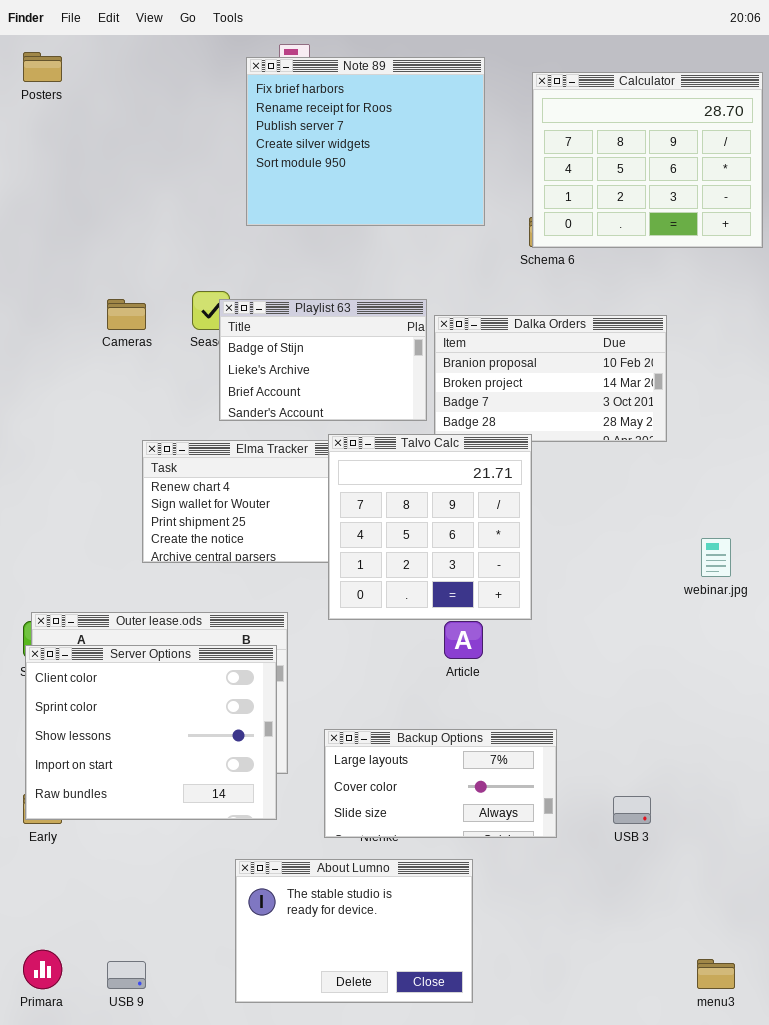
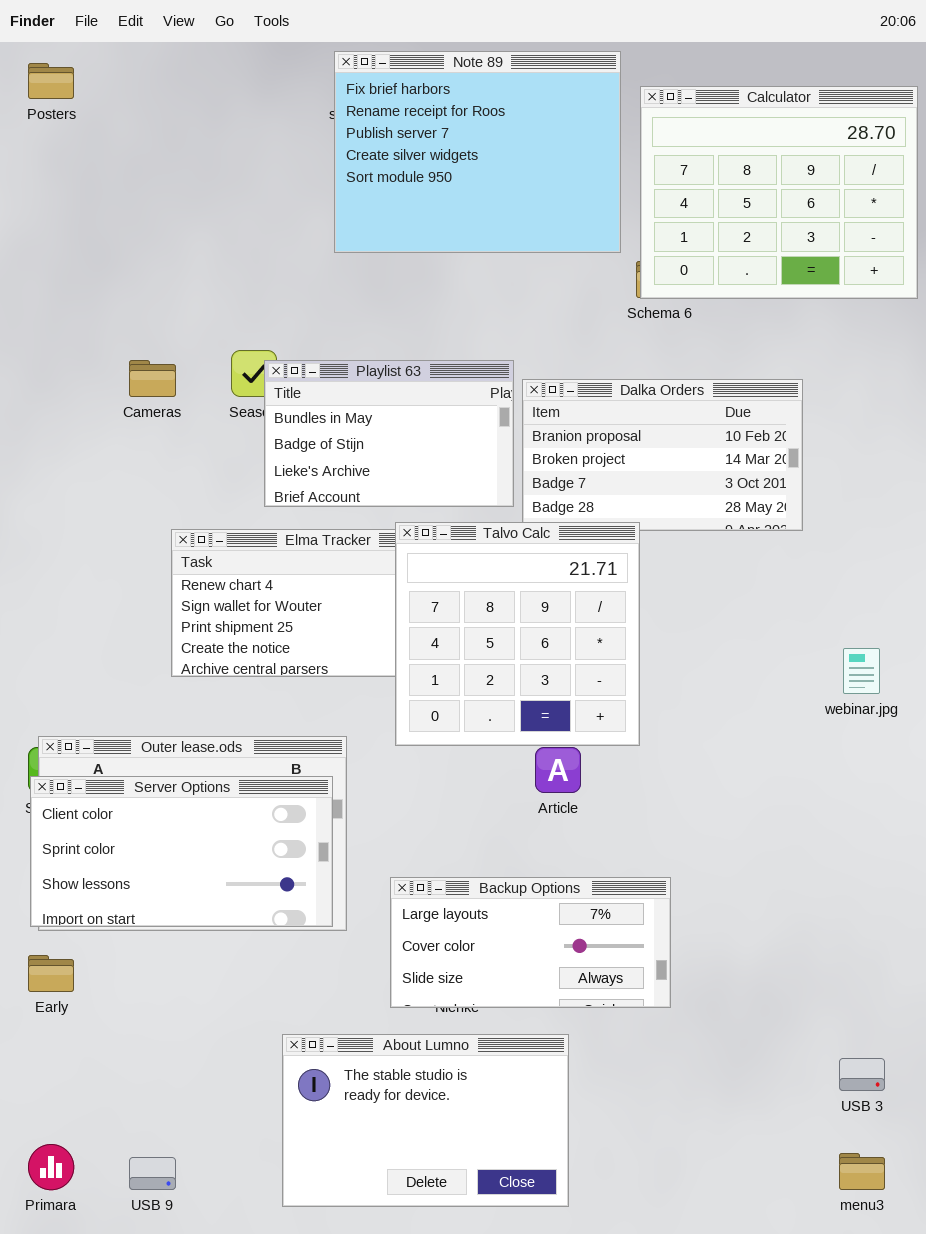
Note 89: [246,57,485,226] -> [334,51,621,253], moved
Playlist 63: [219,299,427,421] -> [264,360,514,507], scrolled up 1 row
Server Options: [25,645,277,820] -> [30,776,333,927], resized
USB 3: [613,796,651,824] -> [839,1058,885,1091], moved

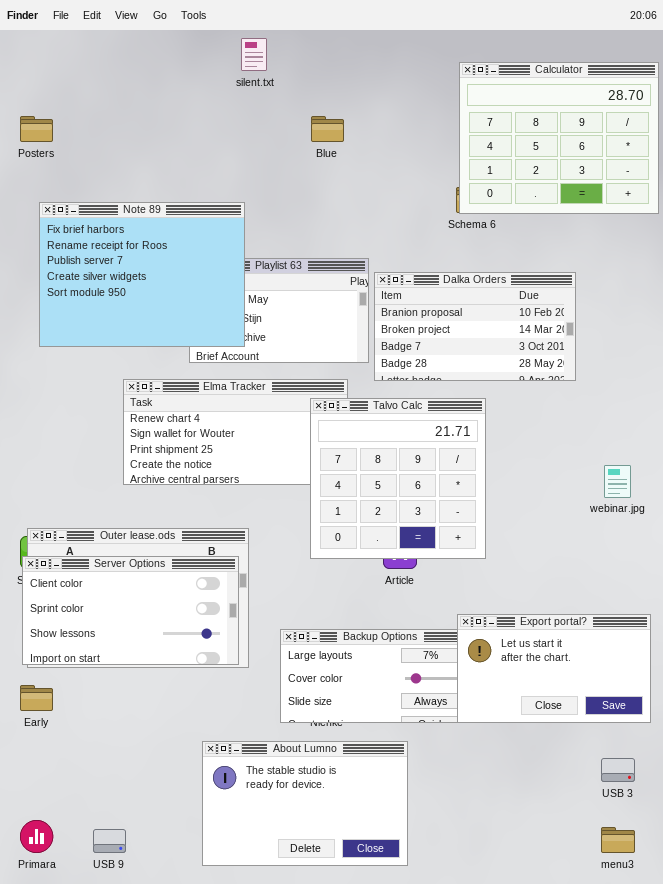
Note 89: [334,51,621,253] -> [39,202,245,347], moved
Posters: [28,63,74,99] -> [20,116,53,142], moved
Talvo Calc: [395,522,640,746] -> [310,398,486,559], moved
Export portal?: none -> [457,614,651,723], opened

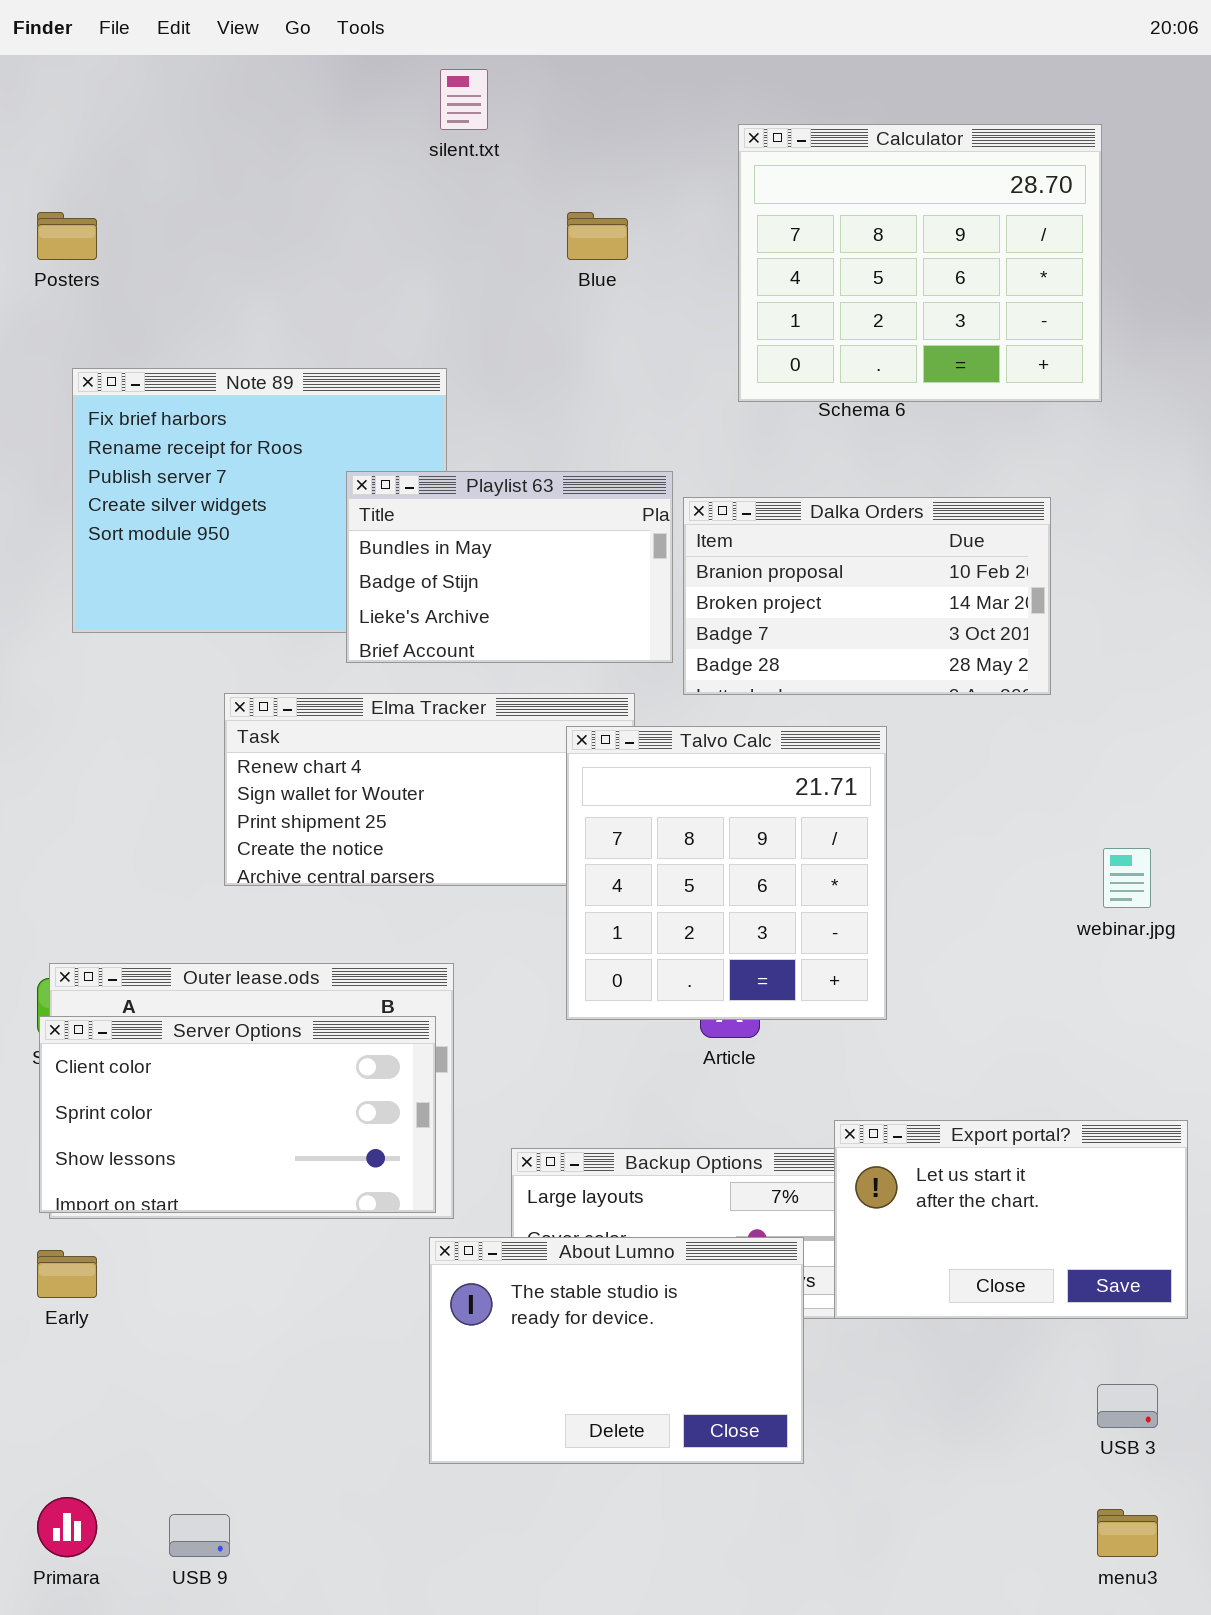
Calculator: [459,62,659,214] -> [738,124,1102,402], moved
Playlist 63: [189,258,369,363] -> [346,471,673,663], raised
About Lumno: [202,741,408,866] -> [429,1237,804,1464], moved

